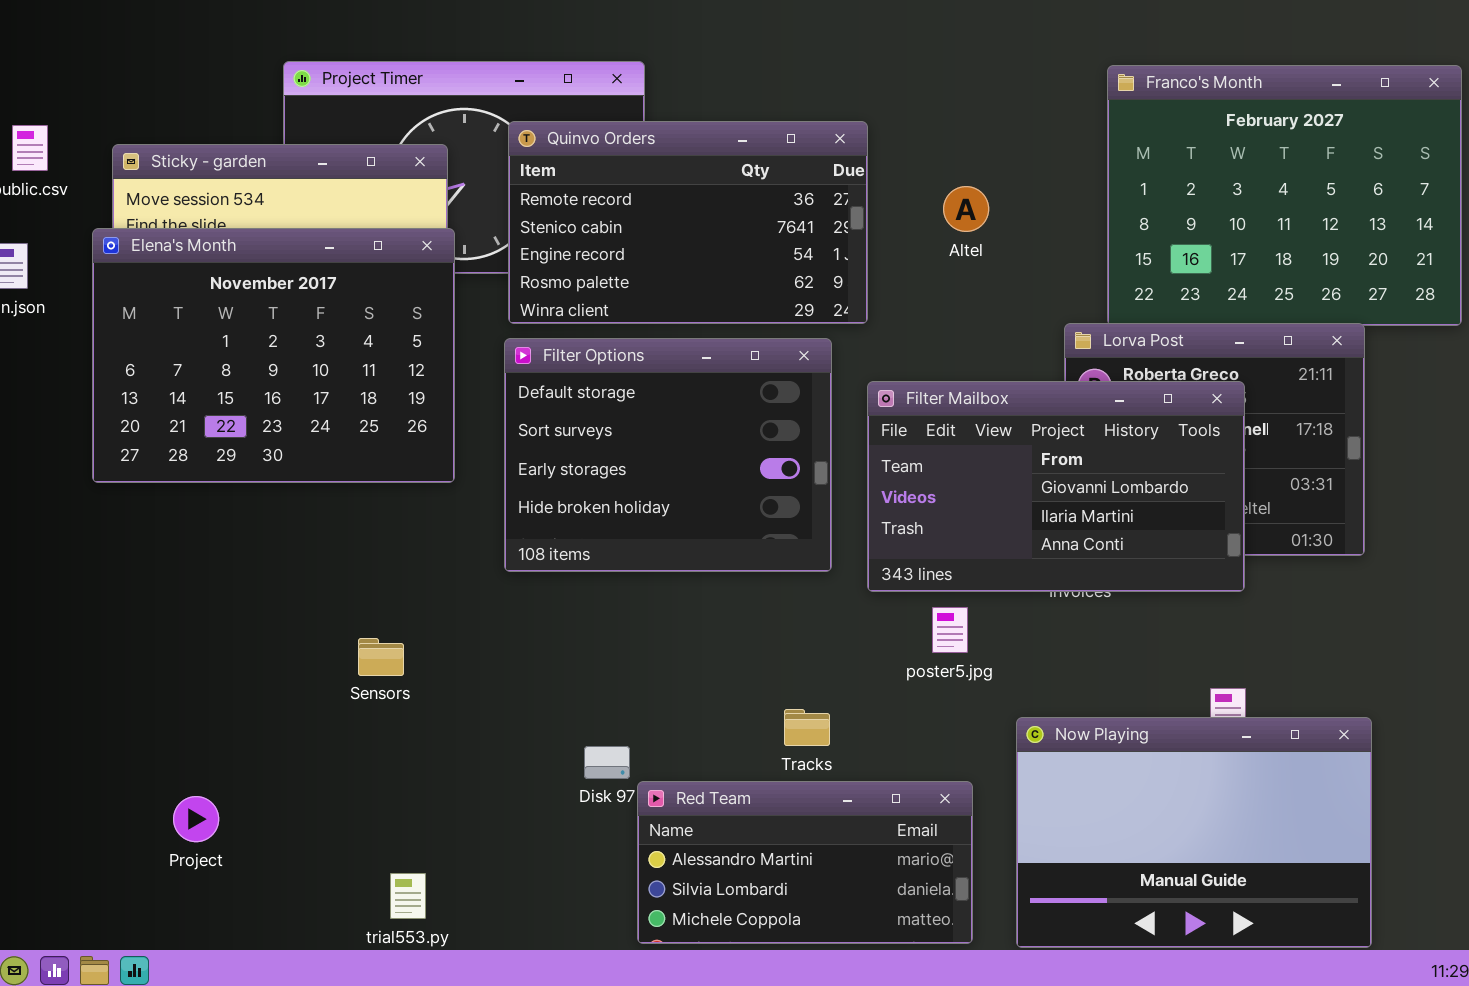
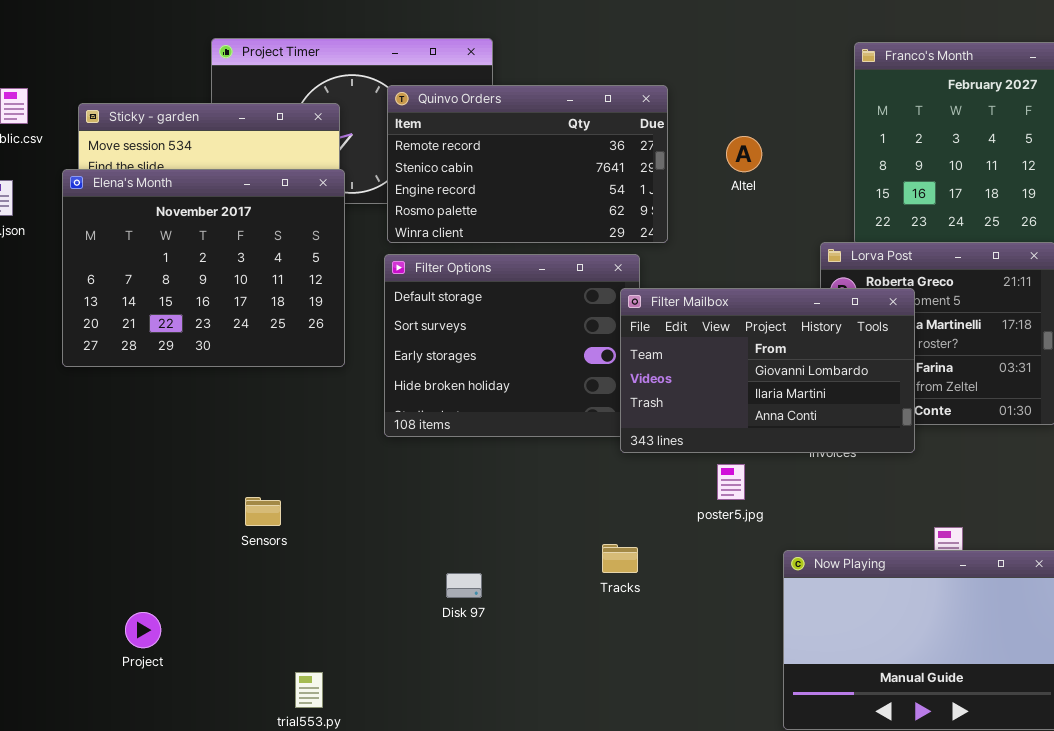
Filter Mailbox: [867,381,1245,592] -> [620,288,915,453], moved
Sensors: [358,638,404,676] -> [245,497,281,526], moved
Red Team: [637,781,973,944] -> none, closed

